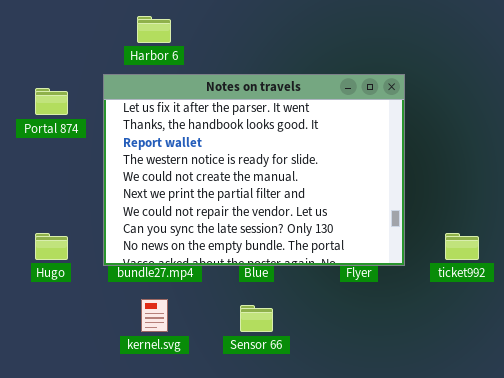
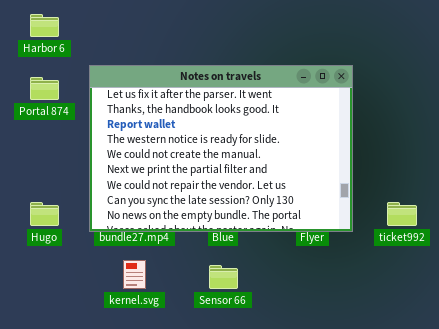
Harbor 6: [137,16,171,43] -> [30,14,59,37], moved

